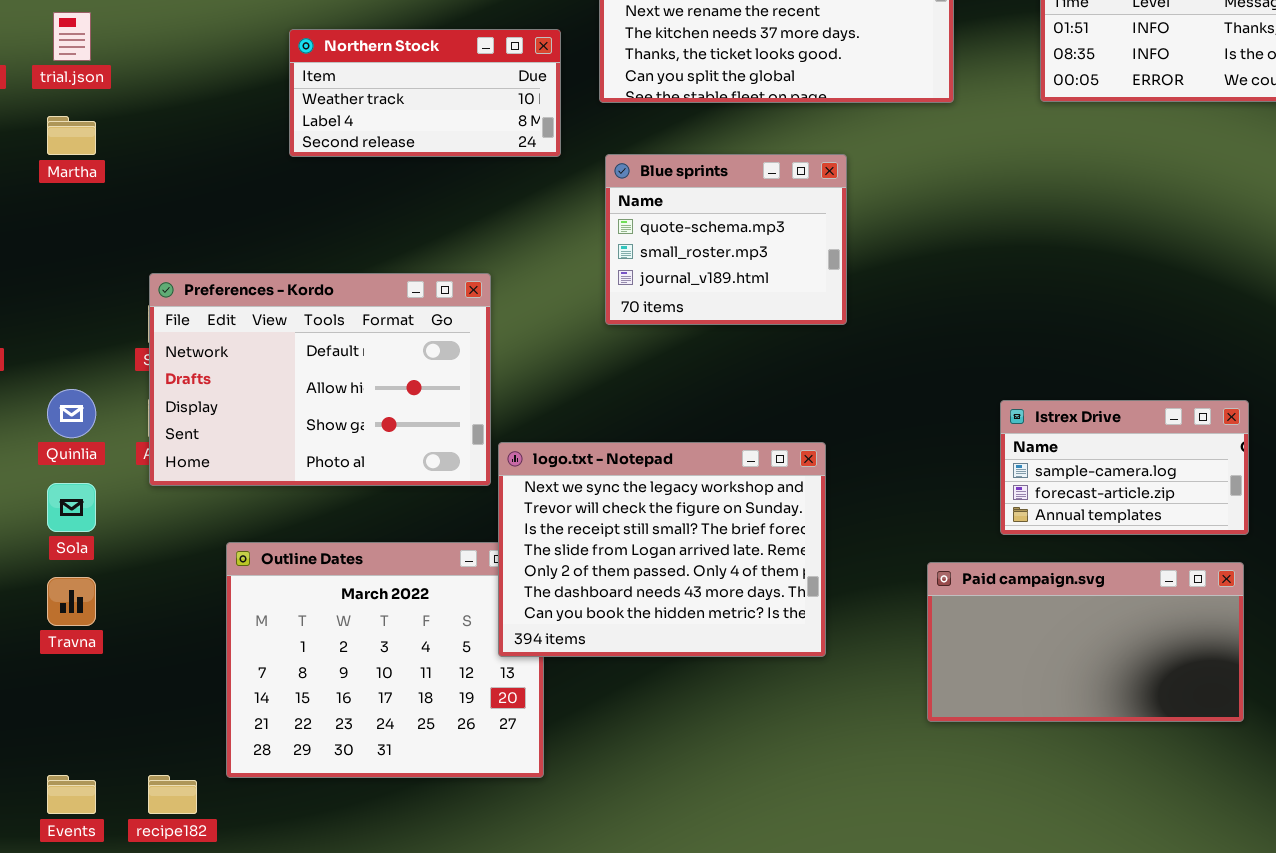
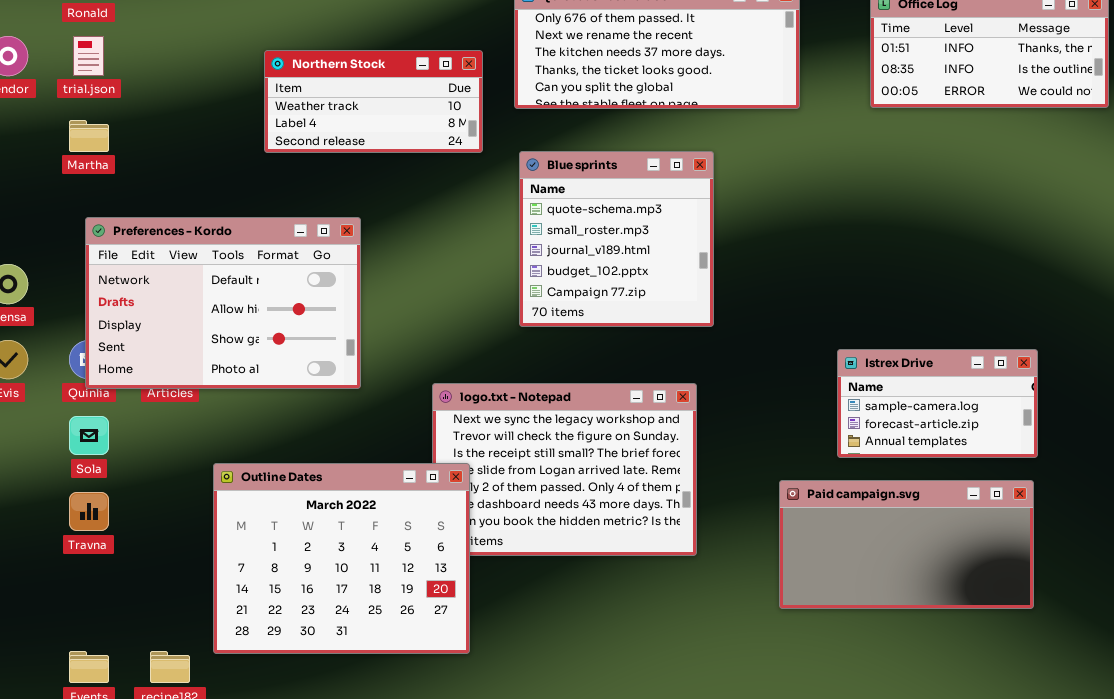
Blue sprints: [605,154,847,325] -> [519,151,714,327], resized
Preferences - Kordo: [149,273,491,486] -> [85,217,361,389], moved
Outline Dates: [226,542,544,778] -> [213,463,470,654], raised

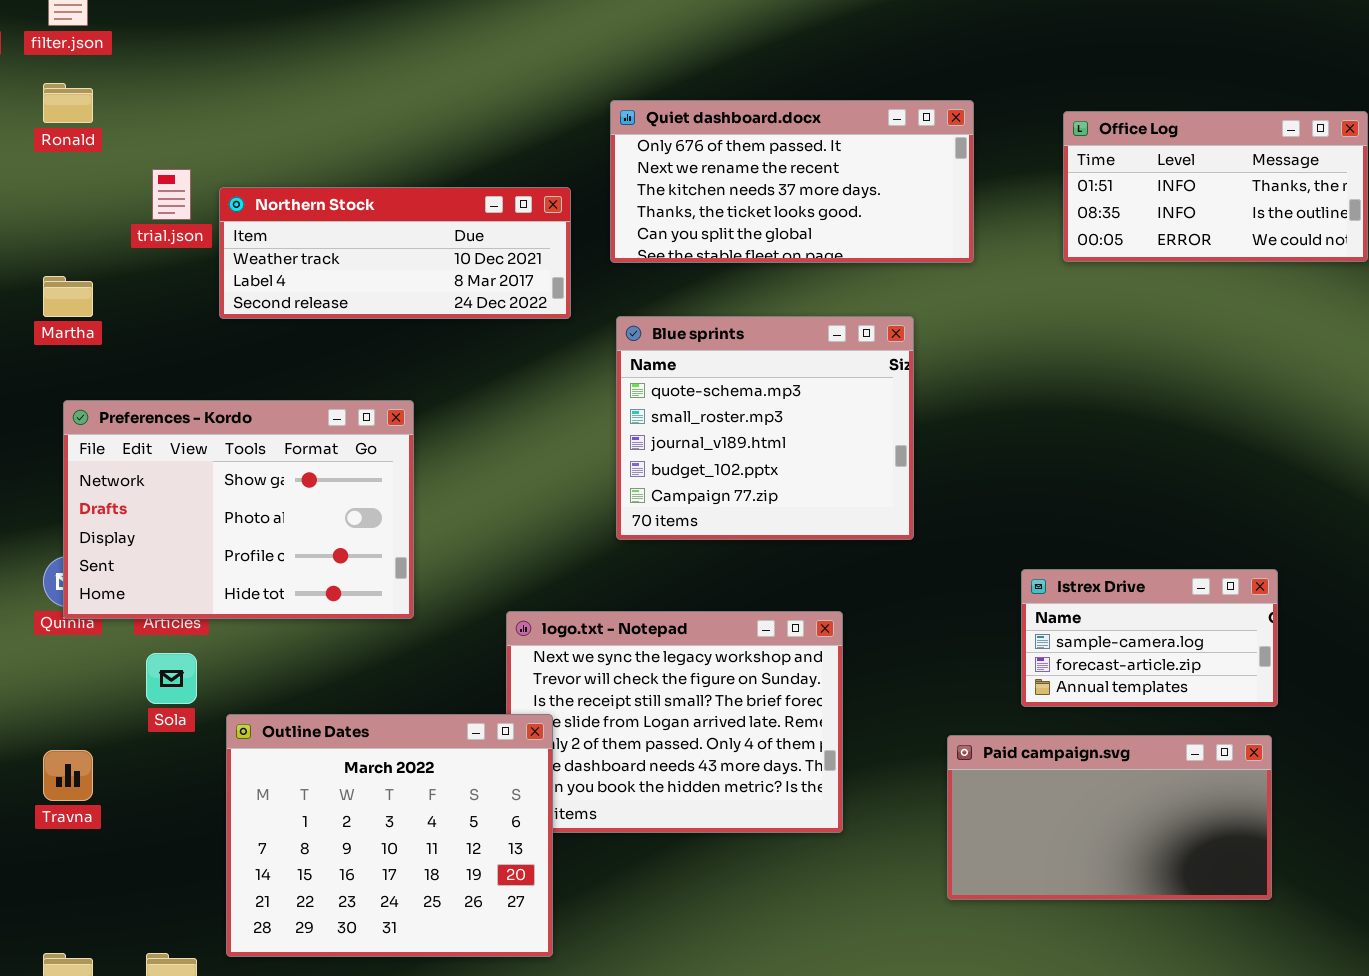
trial.json: [73,36,104,76] -> [152,169,191,220], moved
Northern Stock: [264,50,483,153] -> [219,187,571,319], resized
Blue sprints: [519,151,714,327] -> [616,316,914,540], resized
Preferences - Kordo: [85,217,361,389] -> [63,400,414,619], scrolled down 2 rows
Sola: [69,416,109,455] -> [146,653,197,704], moved

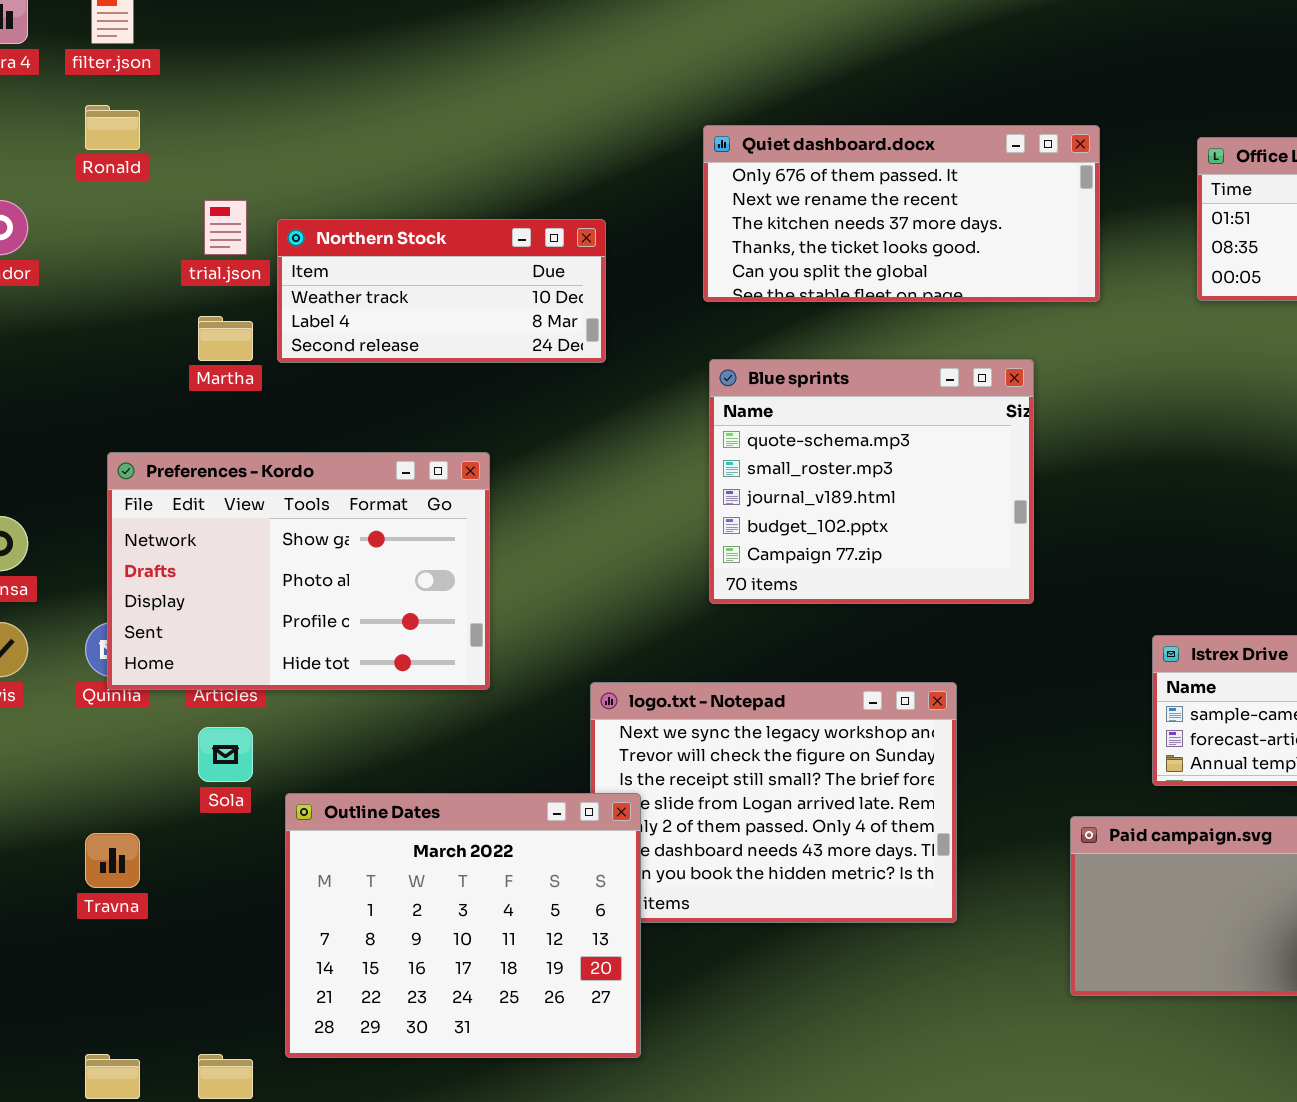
Northern Stock: [219,187,571,319] -> [277,219,606,363], resized
Martha: [43,276,93,317] -> [198,316,253,361], moved

